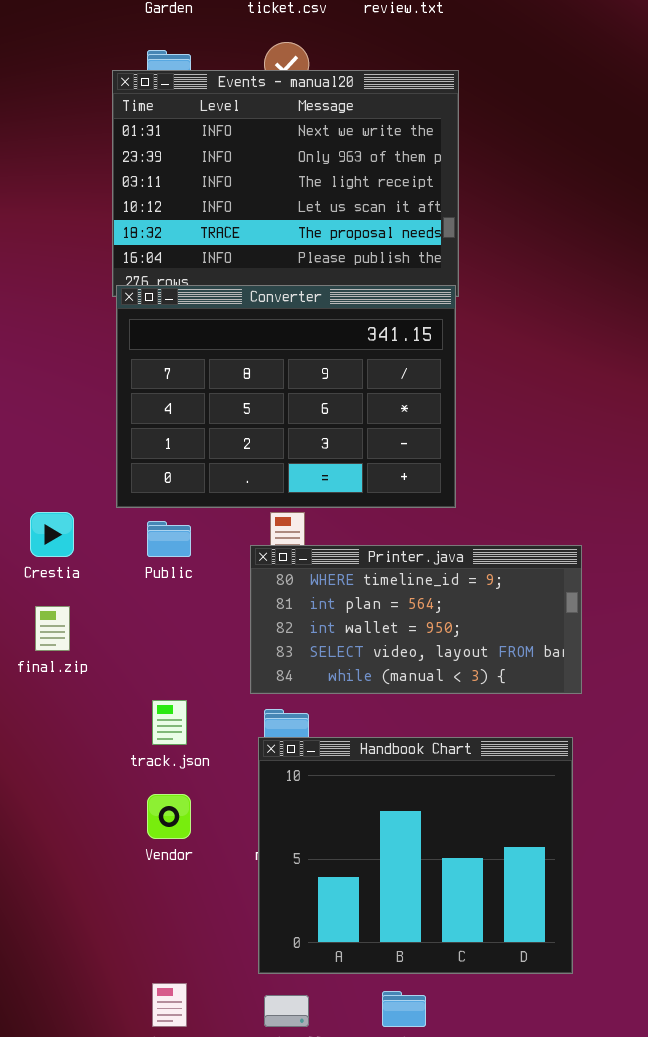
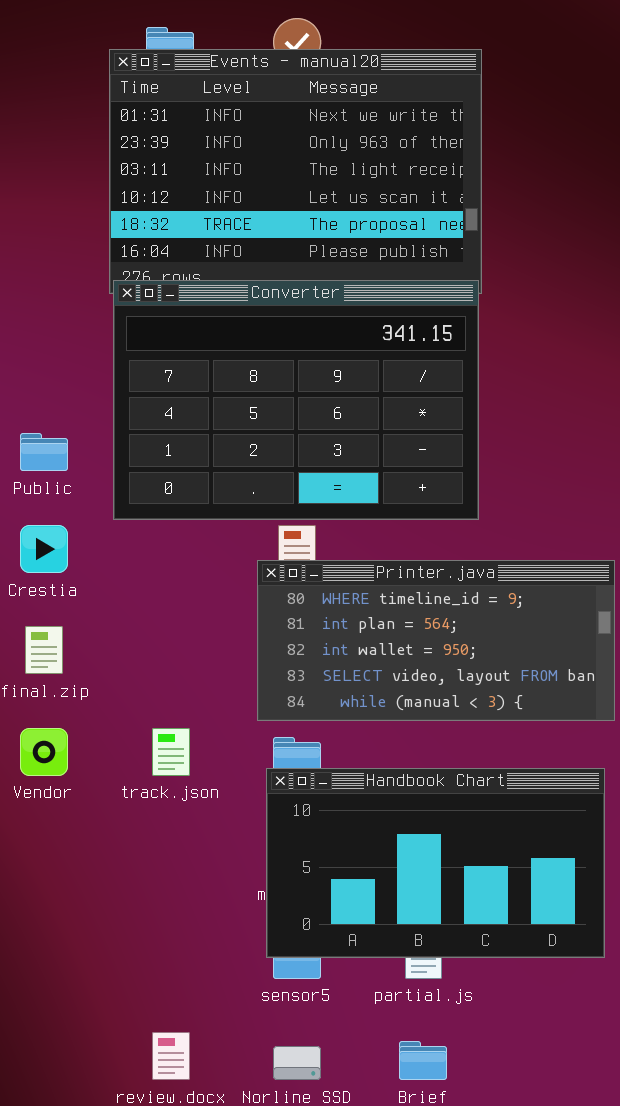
Public: [147,521,191,557] -> [20,433,68,471], moved
Handbook Chart: [258,737,573,974] -> [266,768,605,958], resized
Vendor: [147,794,191,839] -> [20,728,68,776], moved

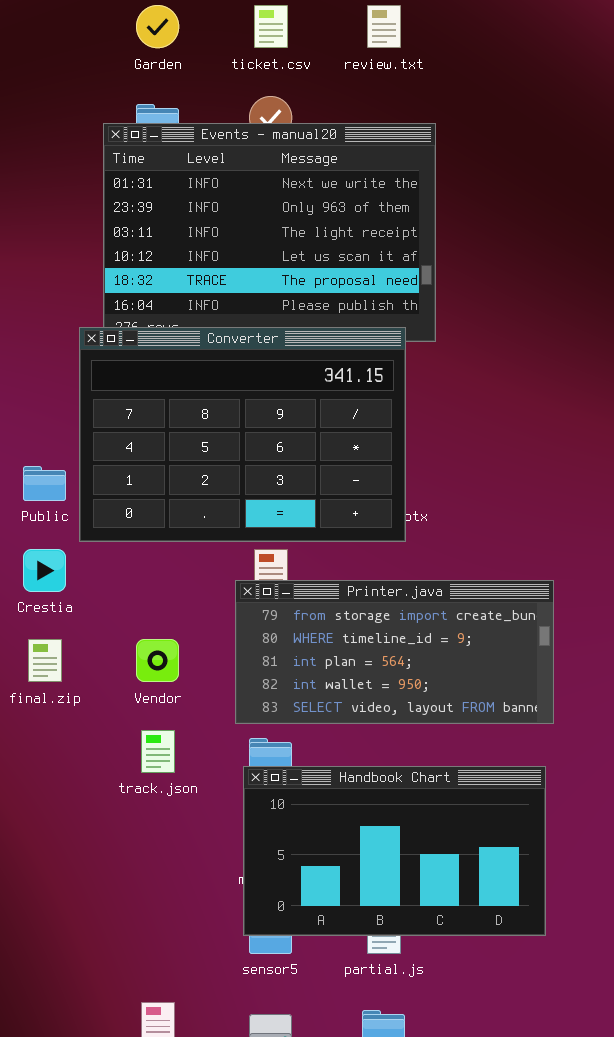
Converter: [113,280,479,520] -> [79,327,406,542], moved
Printer.java: [257,560,615,721] -> [235,580,554,724], scrolled up 1 row
Vendor: [20,728,68,776] -> [136,639,179,682], moved

